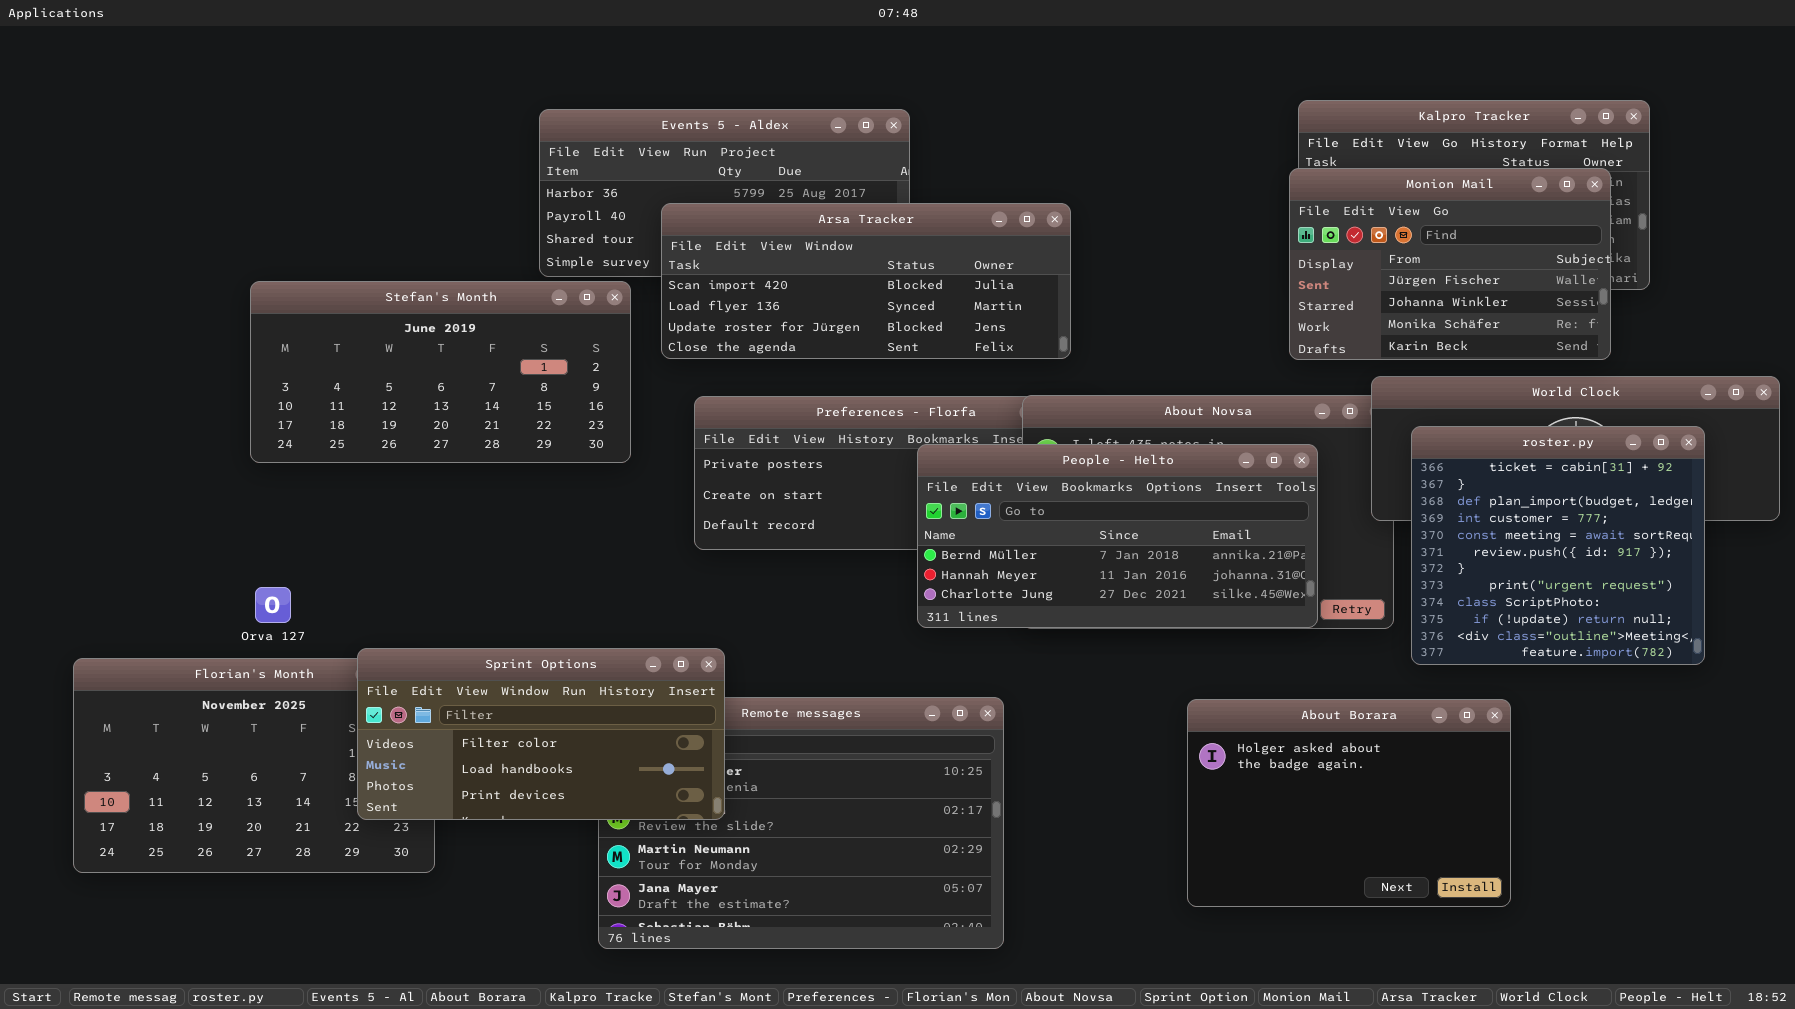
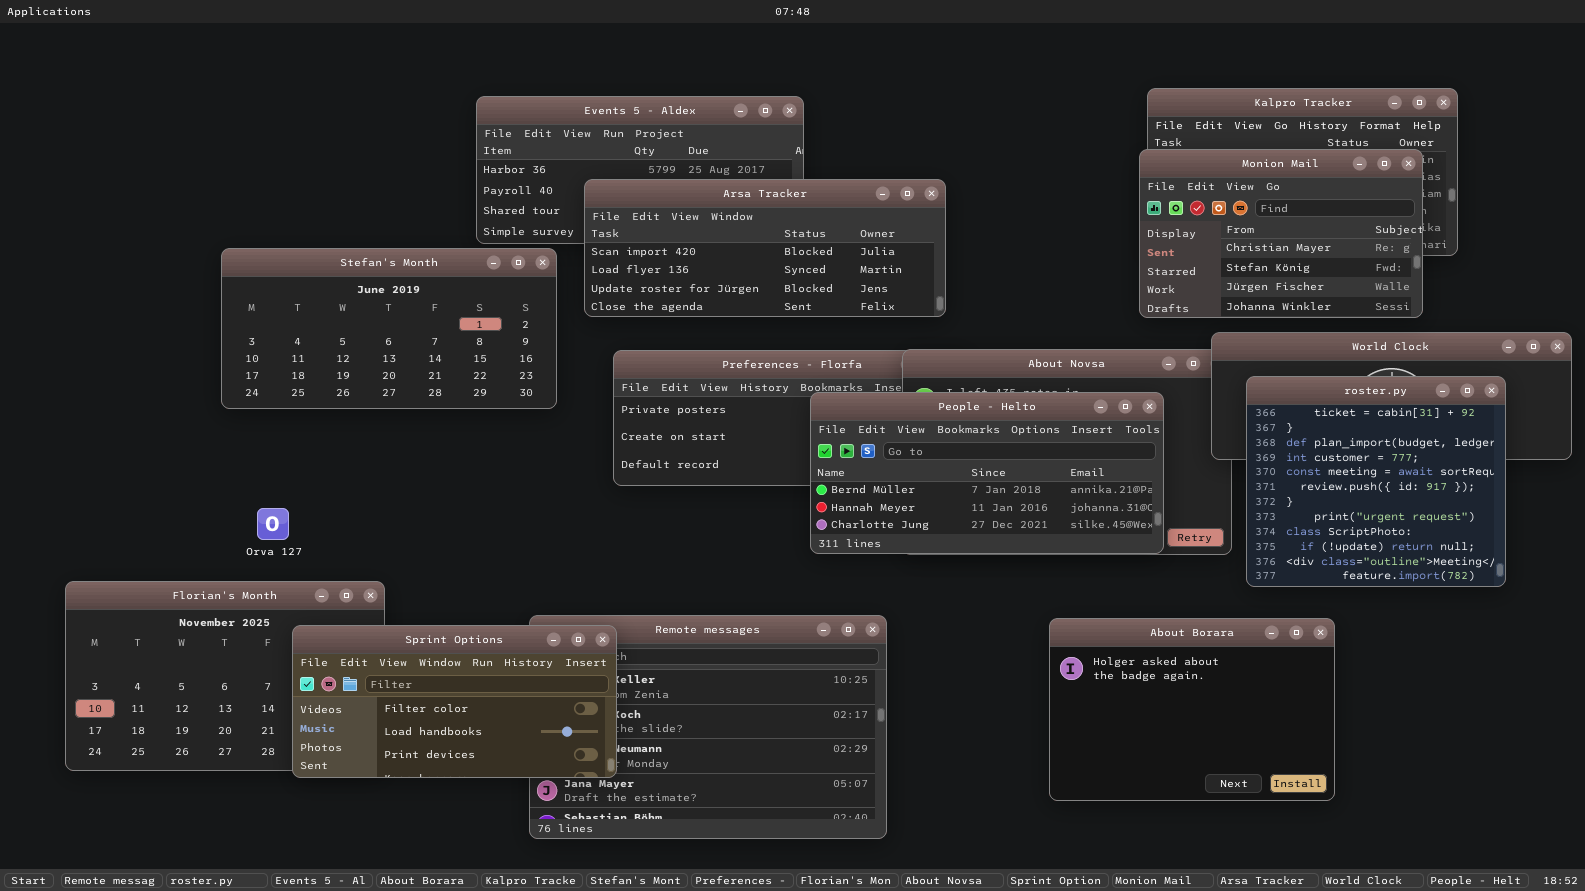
Monion Mail: [1289,168,1611,360] -> [1139,149,1423,318], scrolled up 2 rows
Orva 127: [255,587,291,623] -> [257,508,289,540], moved
Sprint Options: [357,648,725,820] -> [292,625,617,778], moved

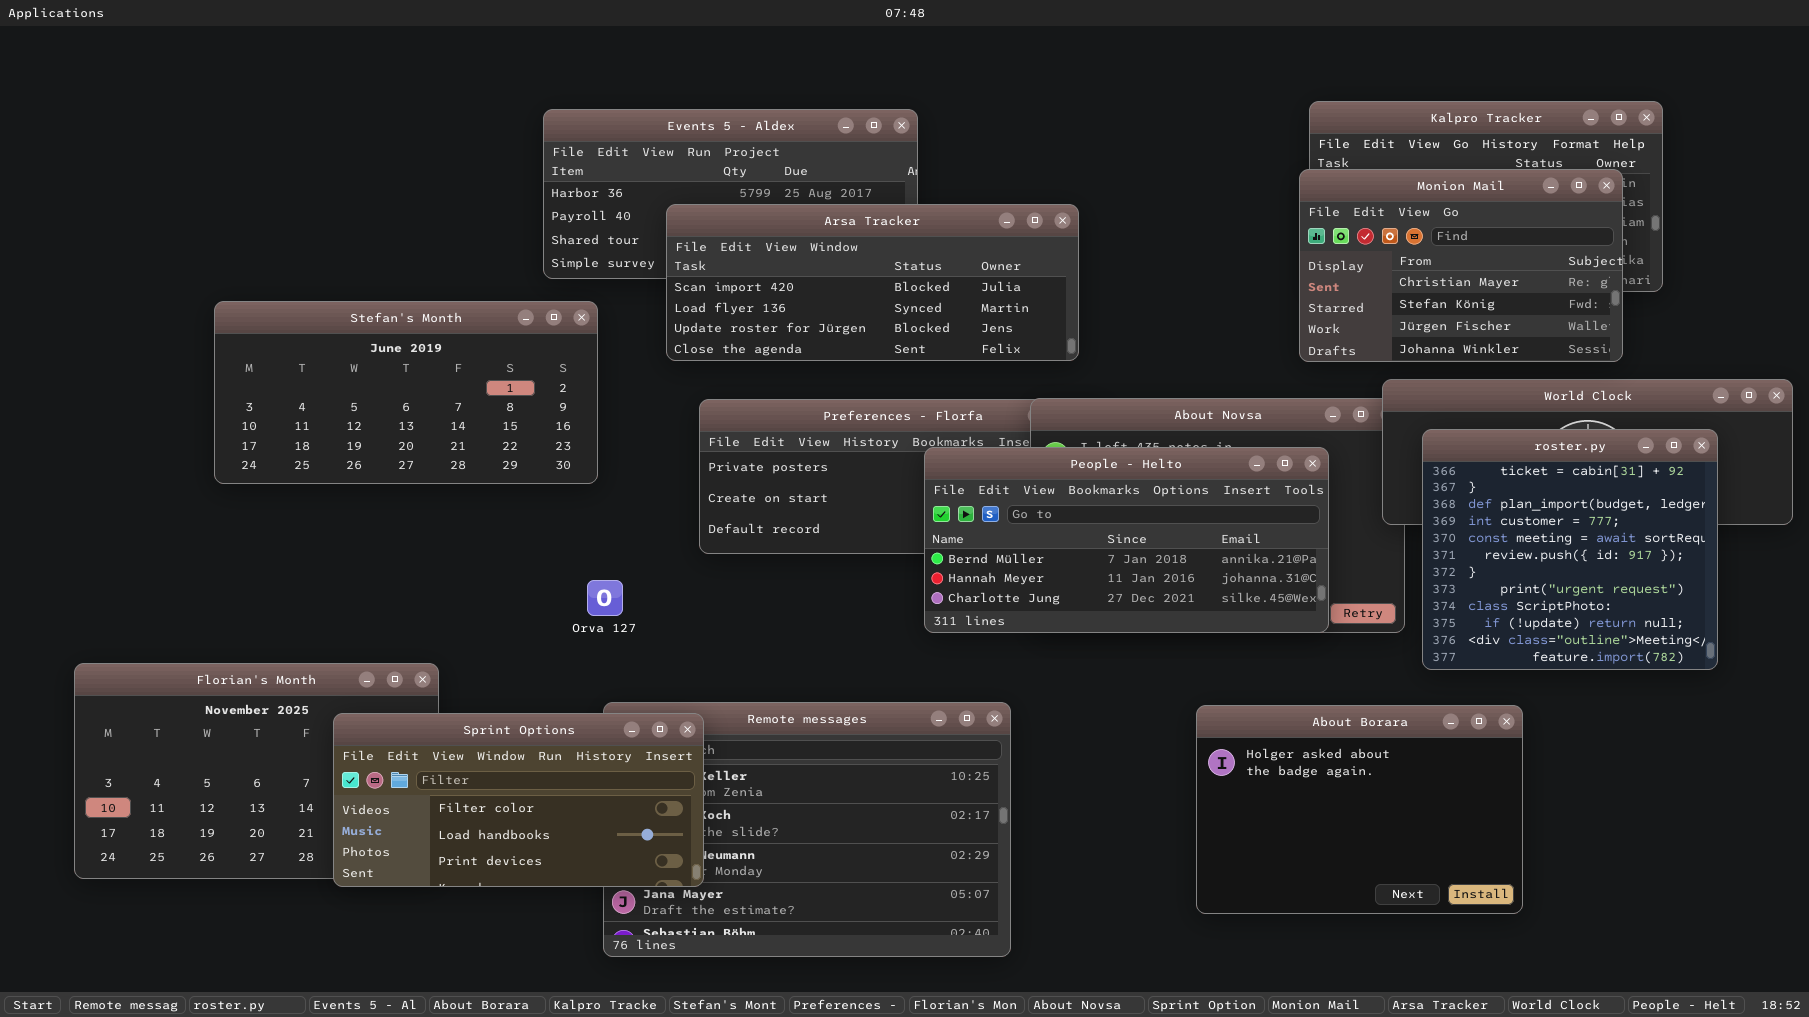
Stefan's Month: [221,248,557,409] -> [214,301,598,484], moved
Orva 127: [257,508,289,540] -> [587,580,623,616], moved

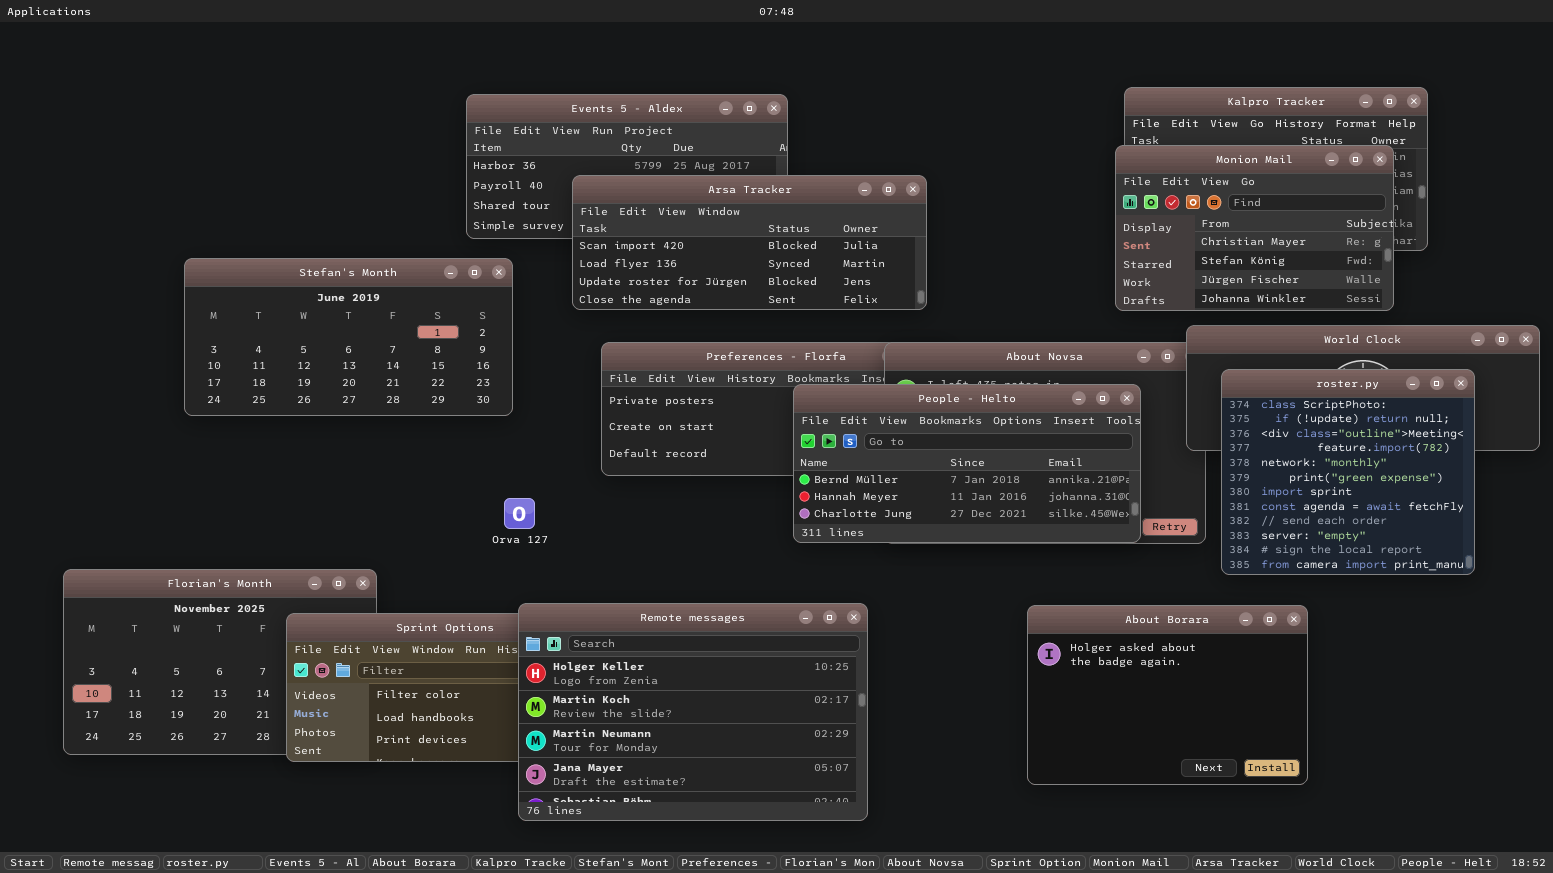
roster.py: [1422,429,1718,670] -> [1221,369,1475,575], scrolled down 8 rows
Remote messages: [603,702,1011,957] -> [518,603,868,821], raised

